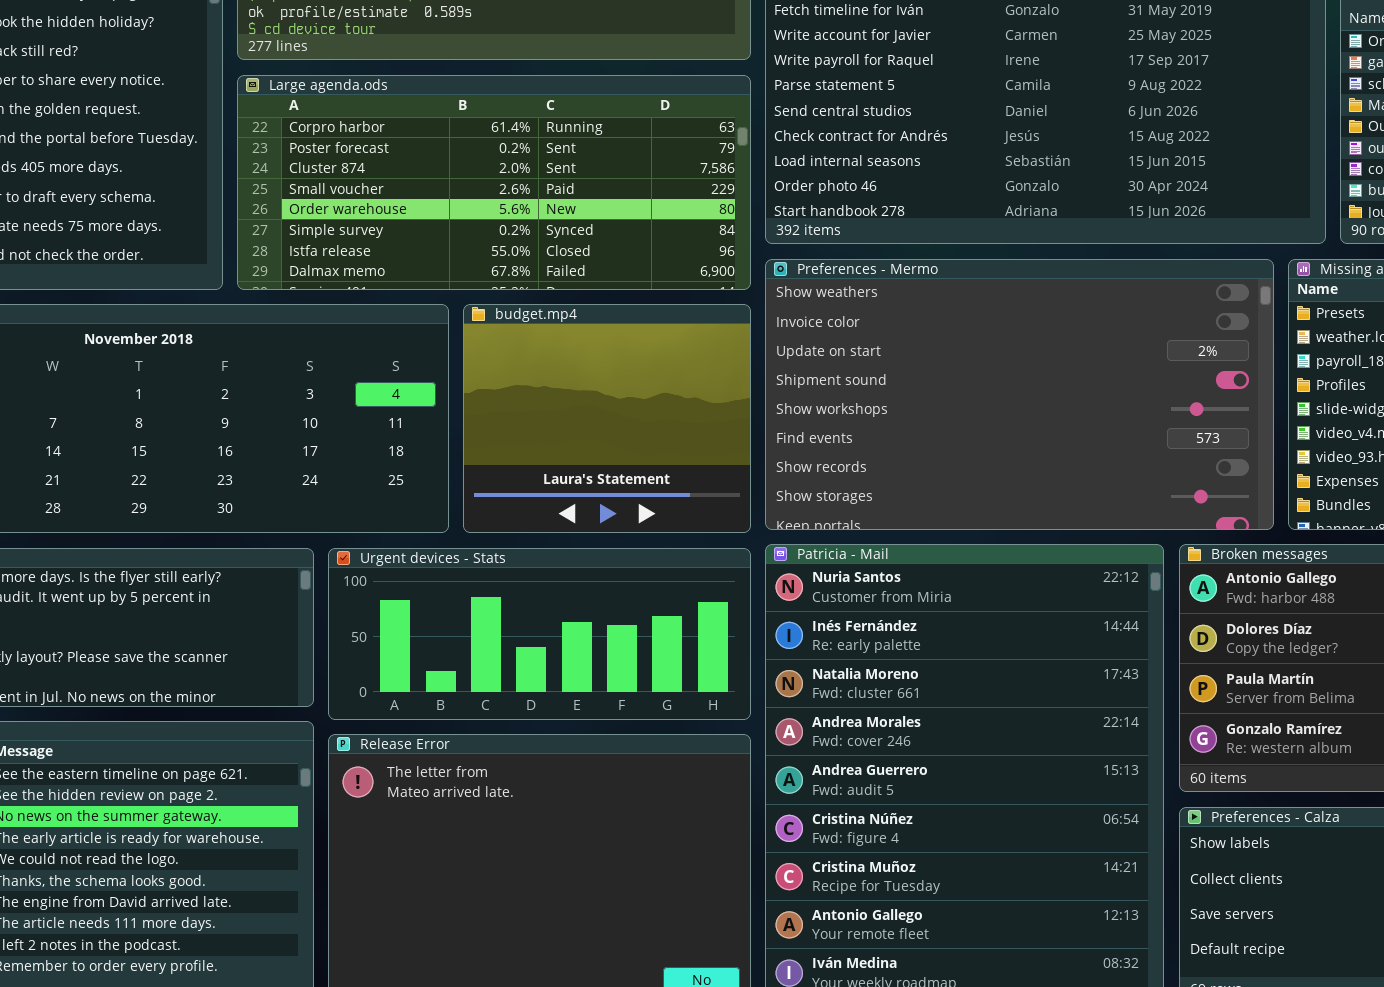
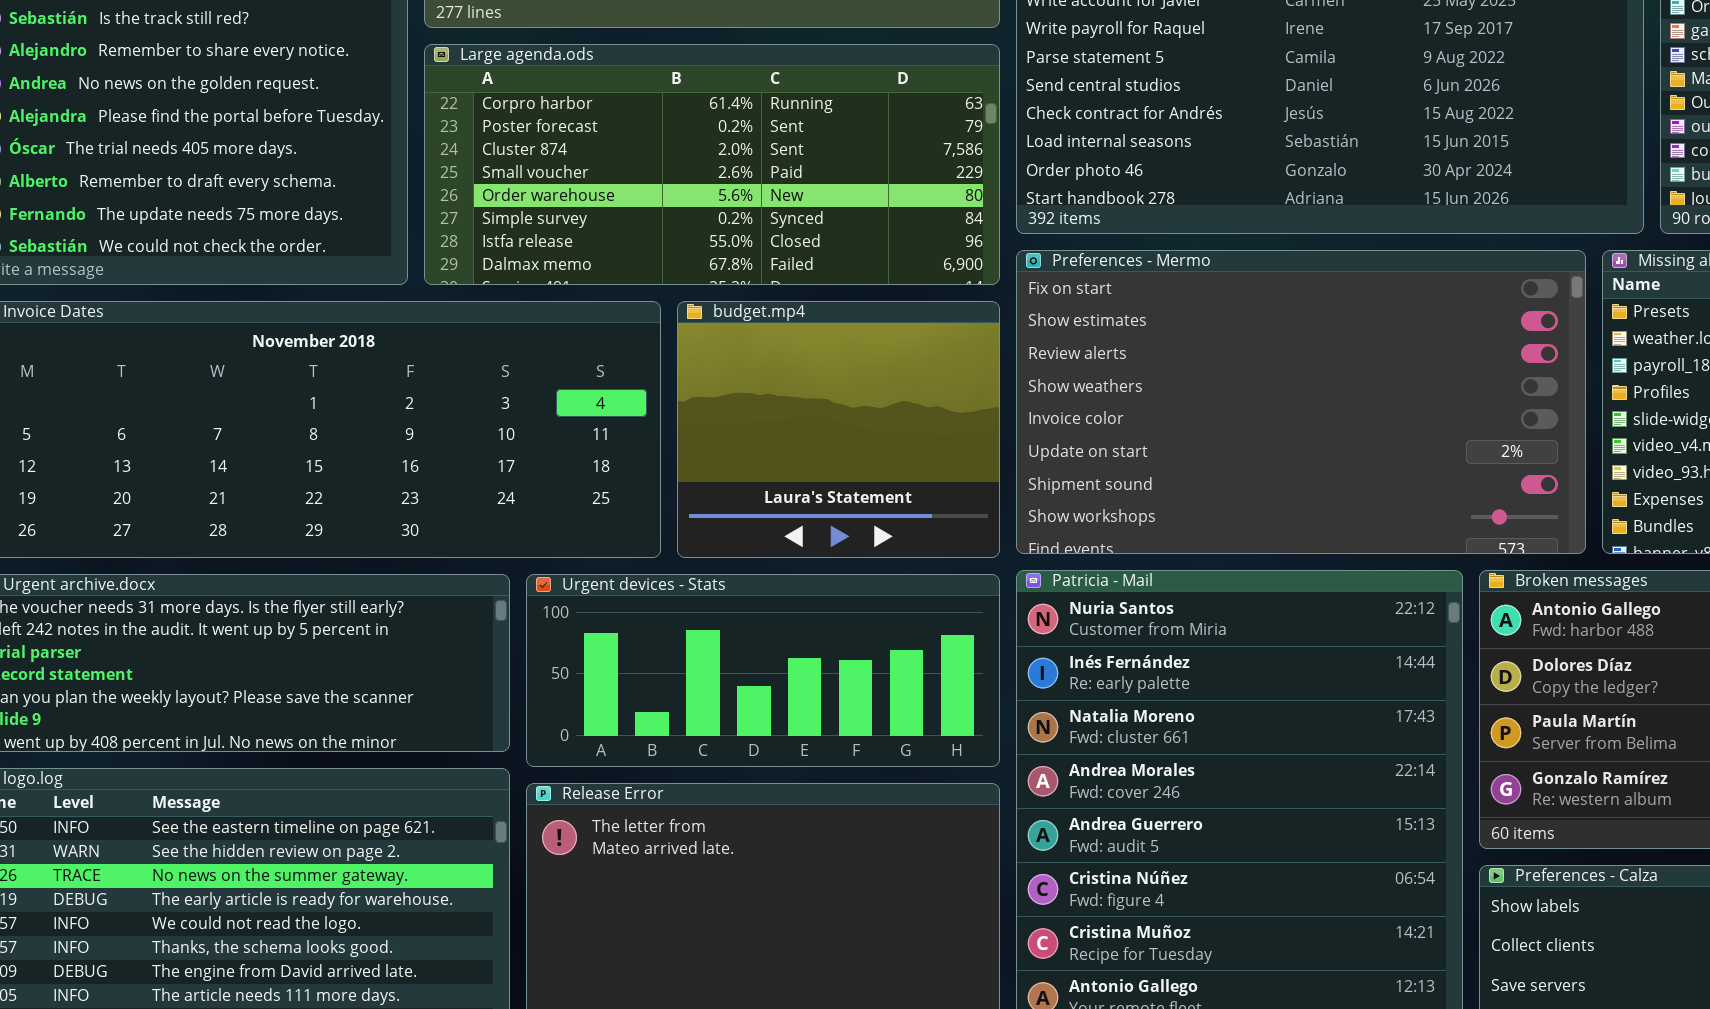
Preferences - Mermo: [765,259,1274,530] -> [1016,250,1586,554], scrolled up 3 rows

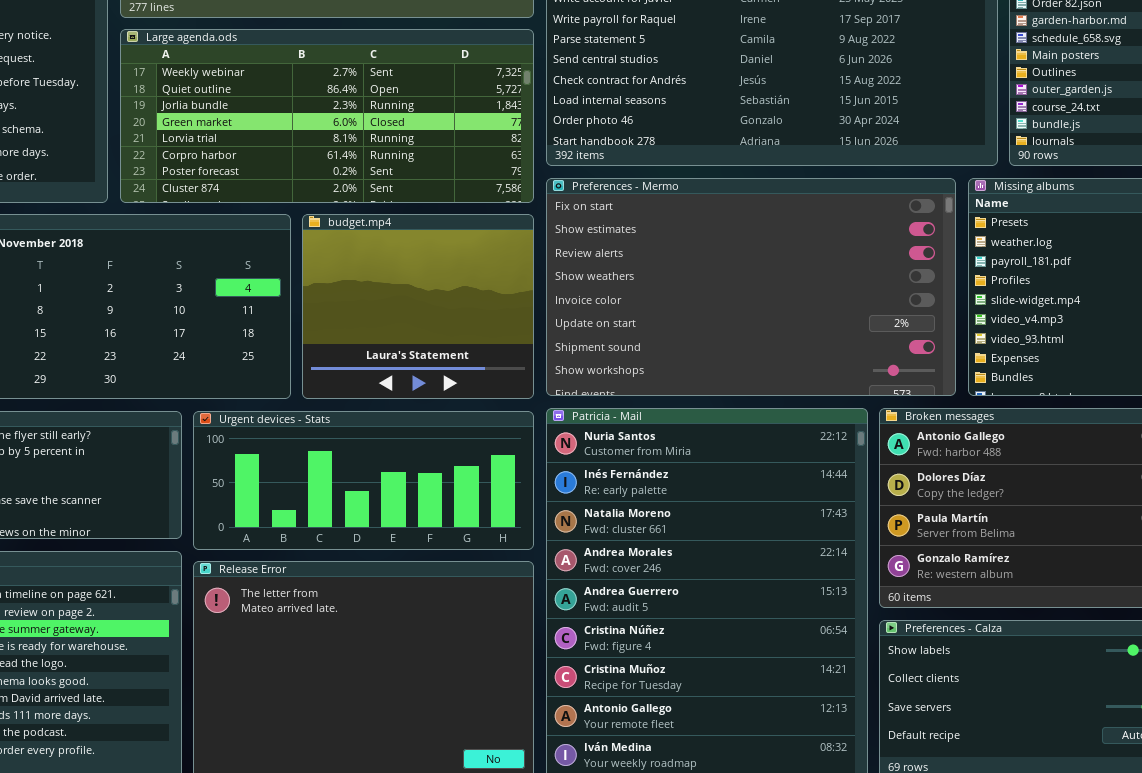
Large agenda.ods: [424,44,1000,285] -> [120,29,534,203], scrolled up 5 rows

